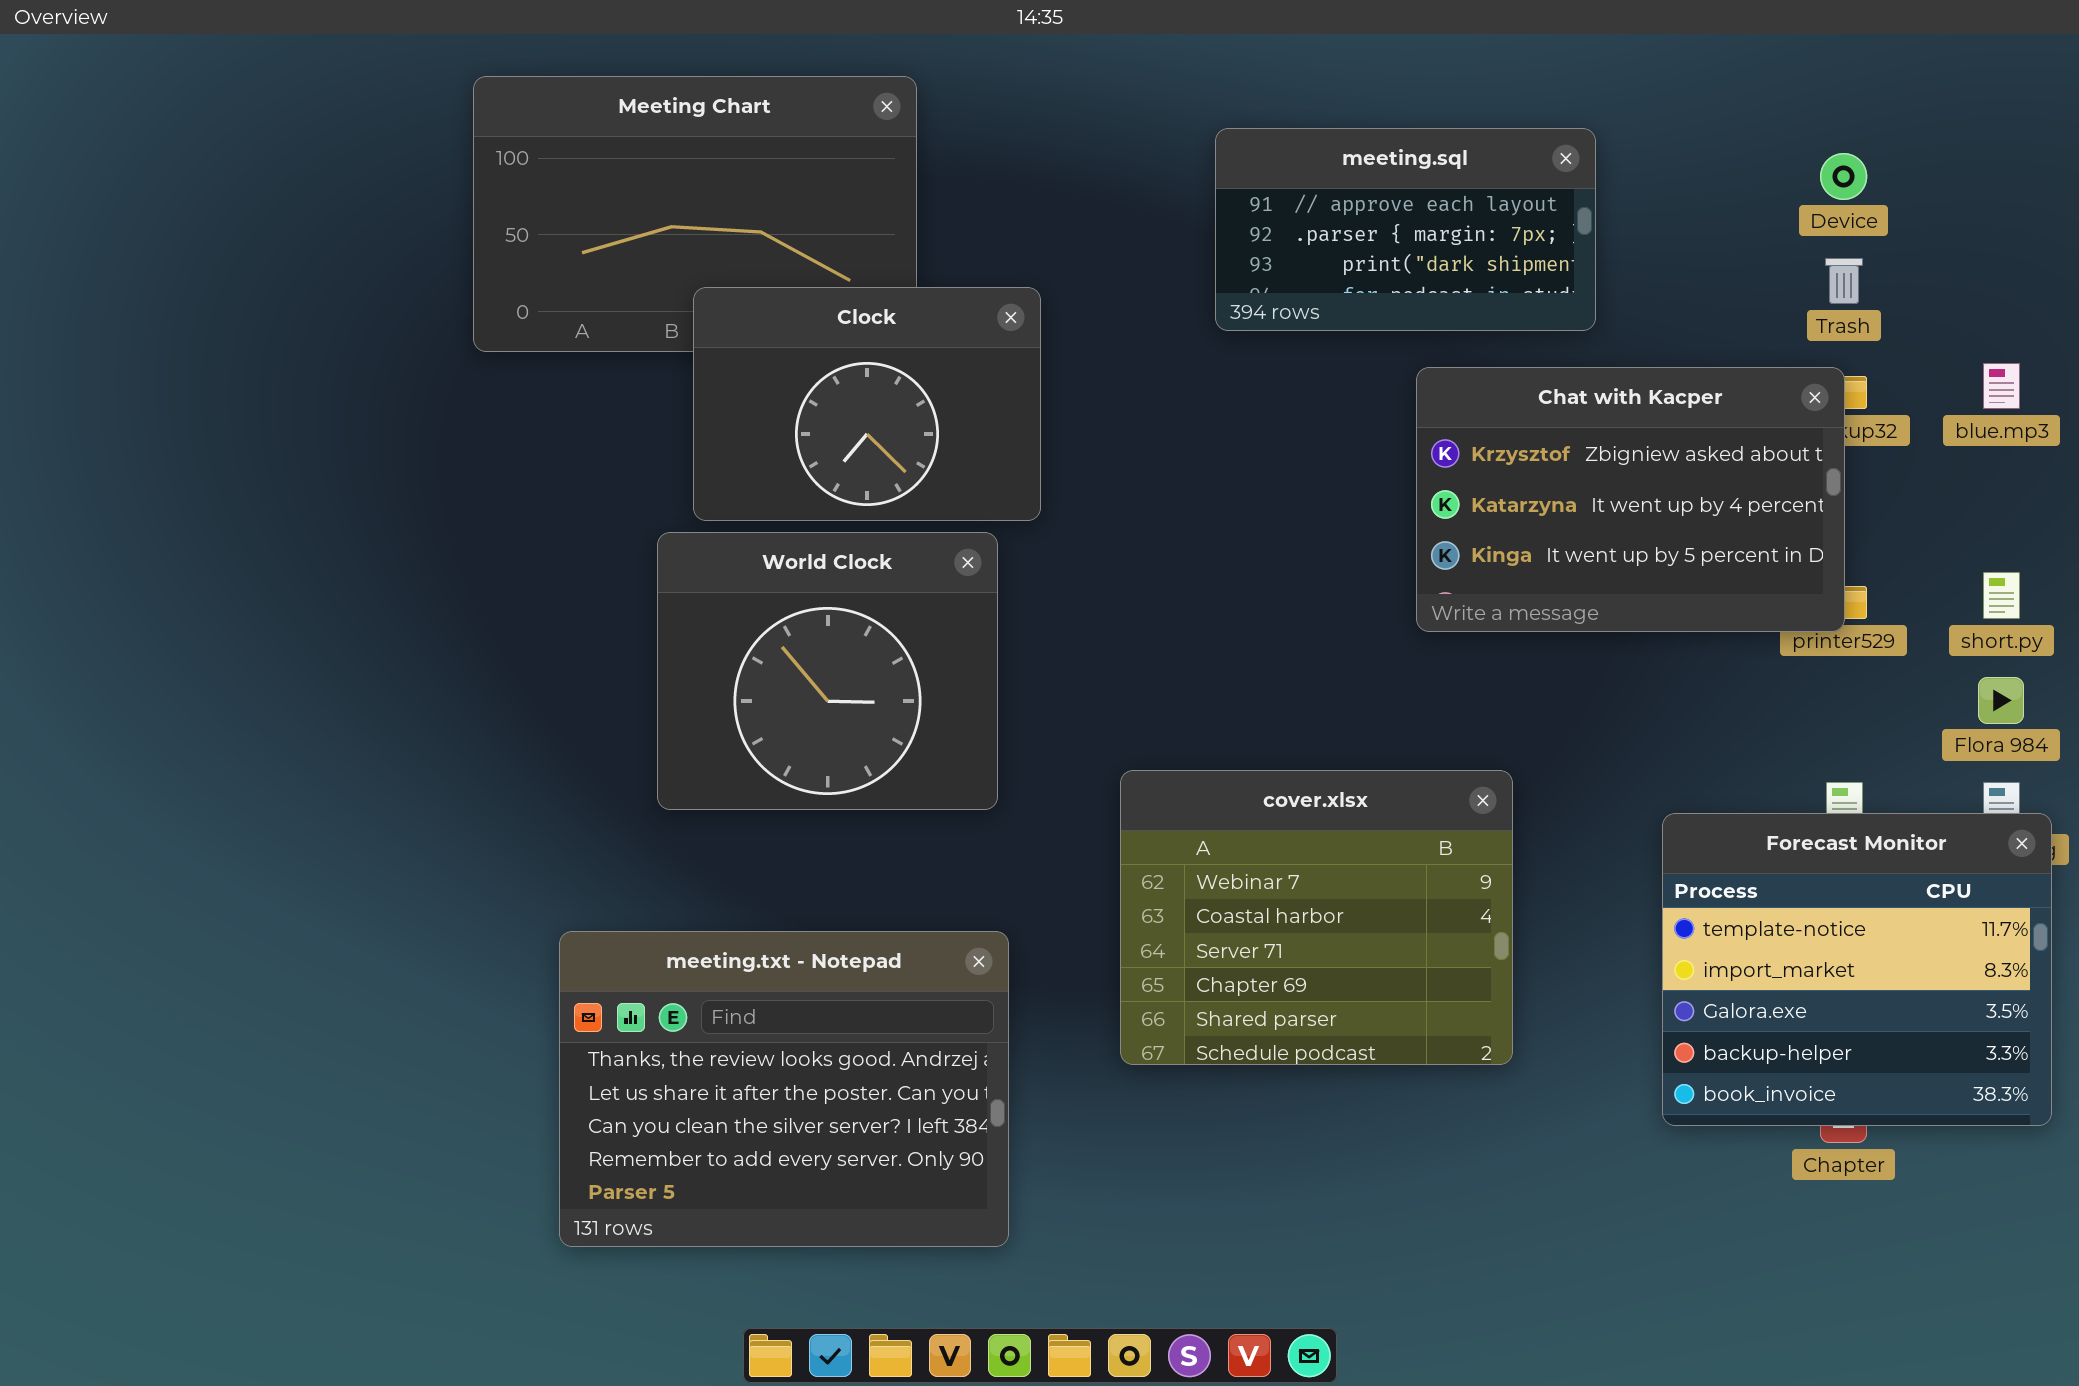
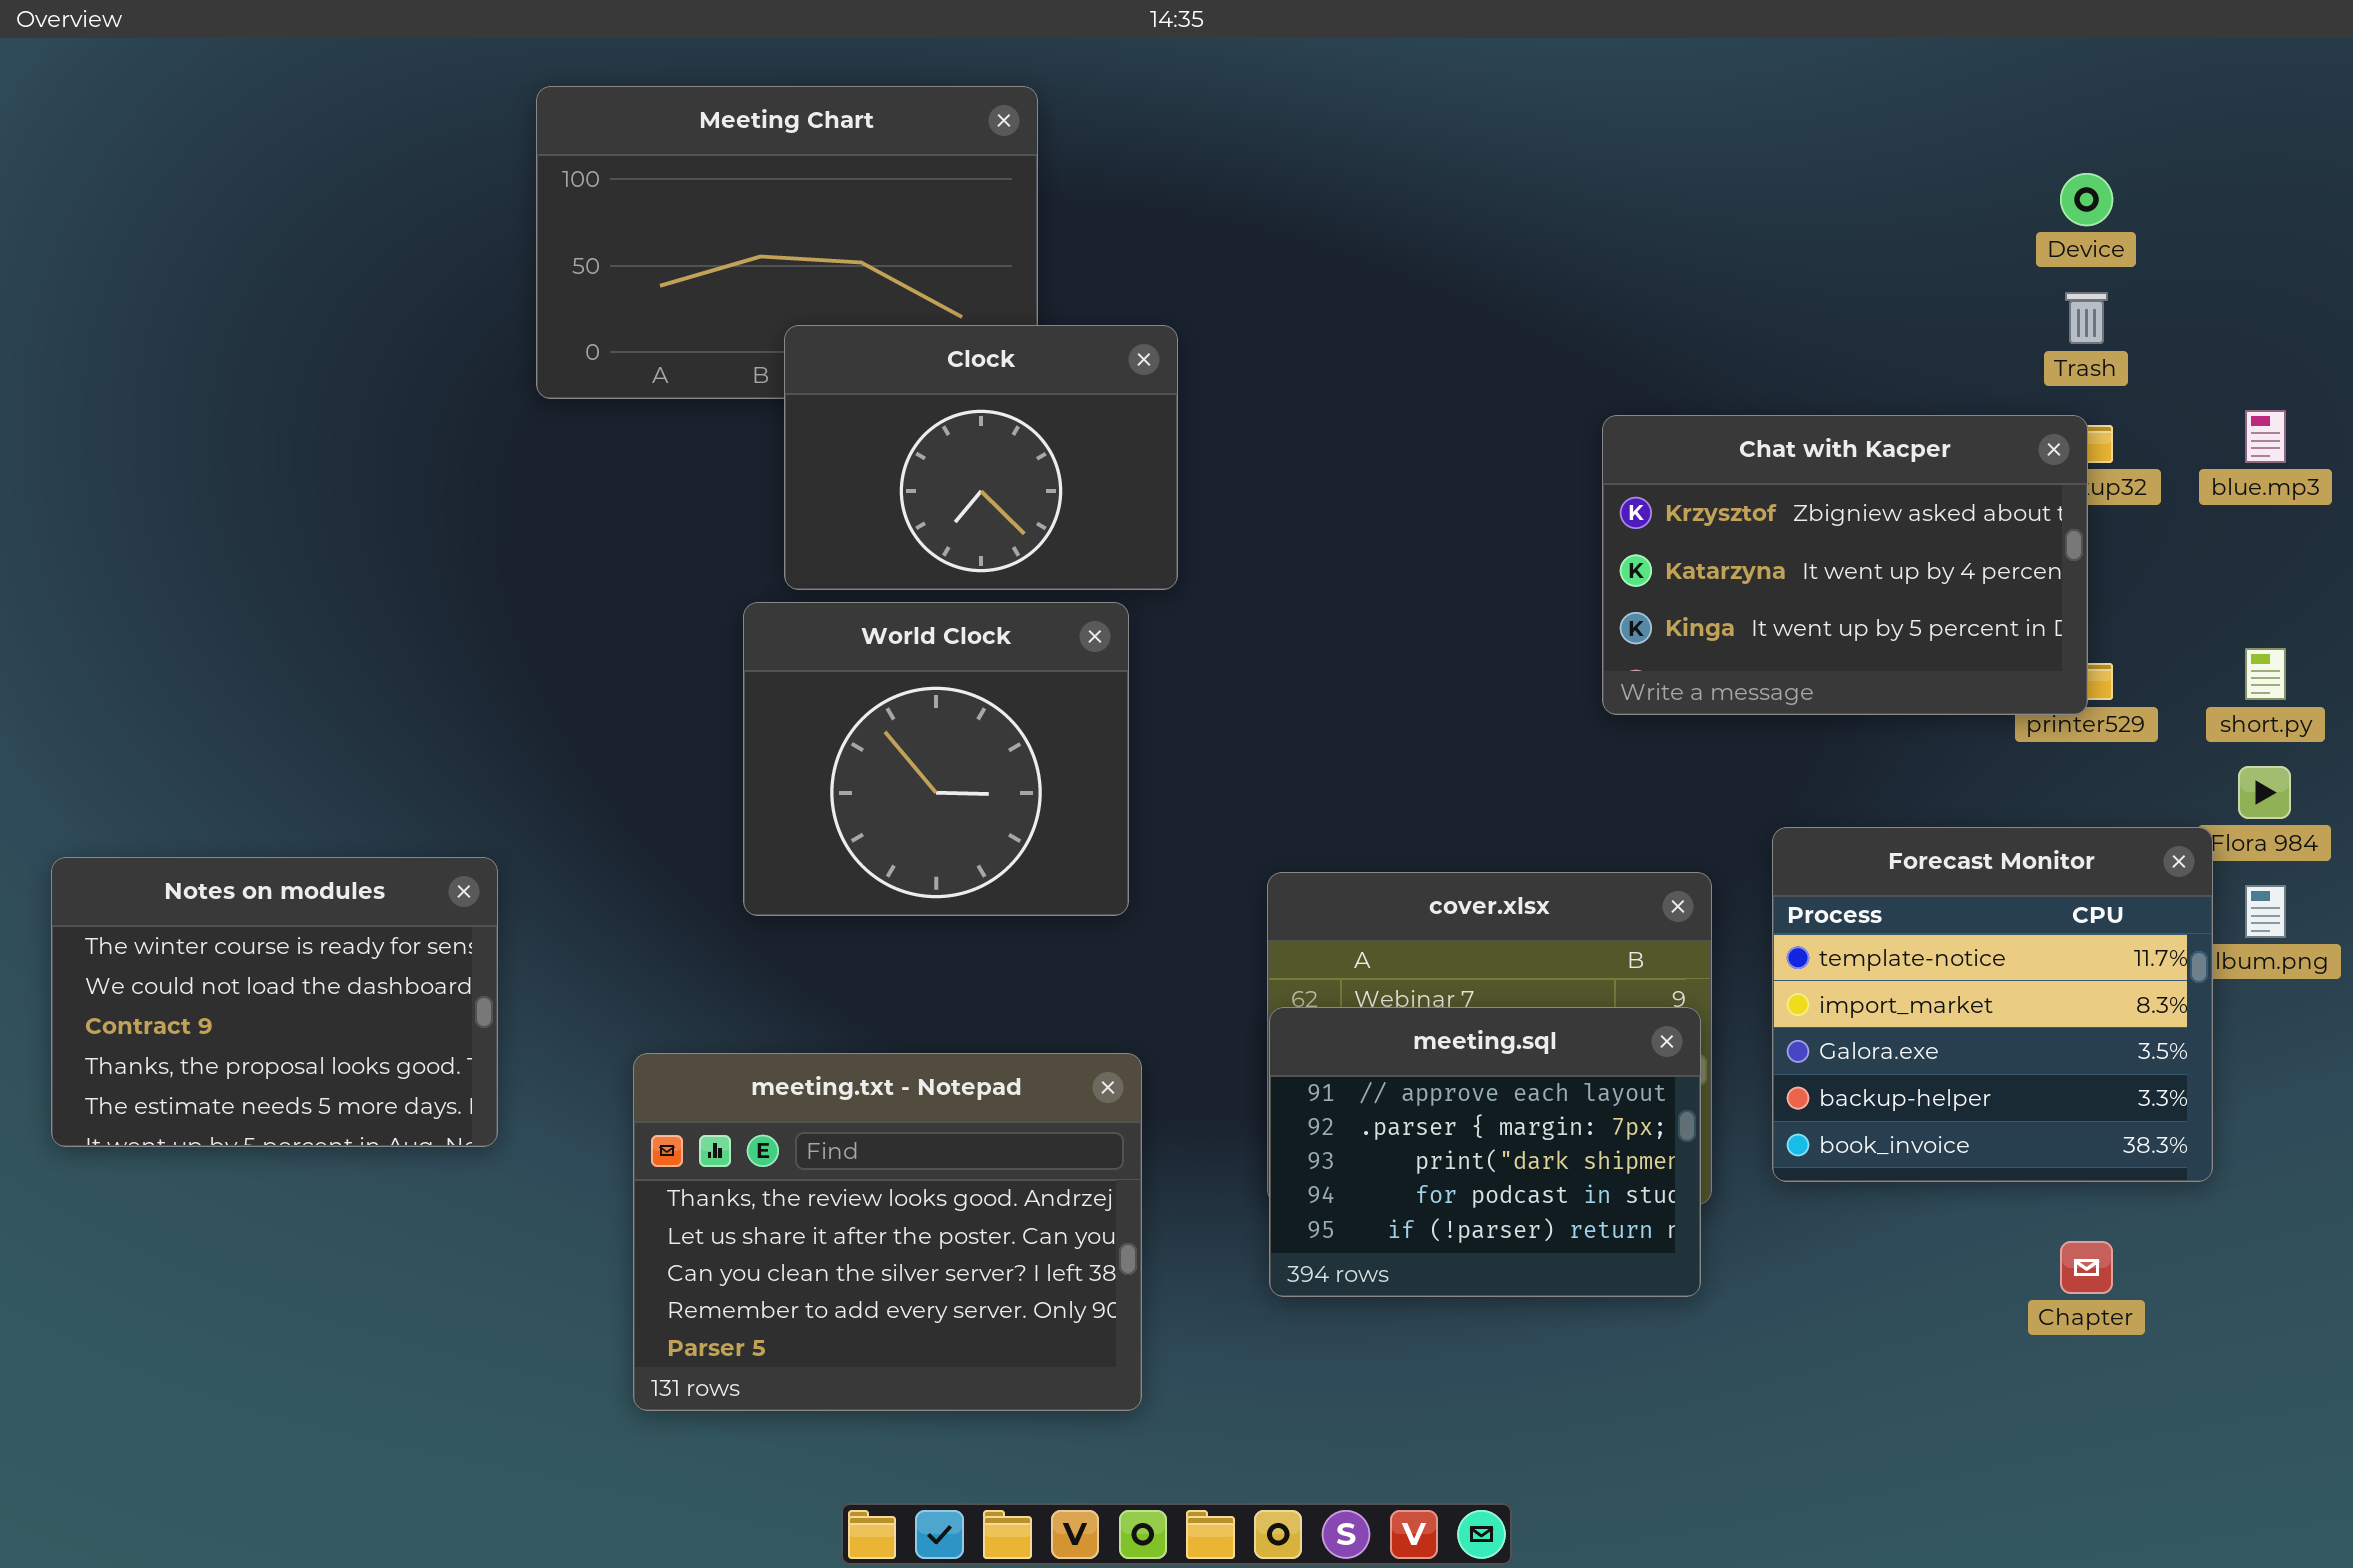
meeting.sql: [1215,128,1596,331] -> [1269,1007,1701,1297], moved, resized
Notes on modules: none -> [51,857,498,1147], opened
Forecast Monitor: [1662,813,2052,1126] -> [1772,827,2213,1182], moved

